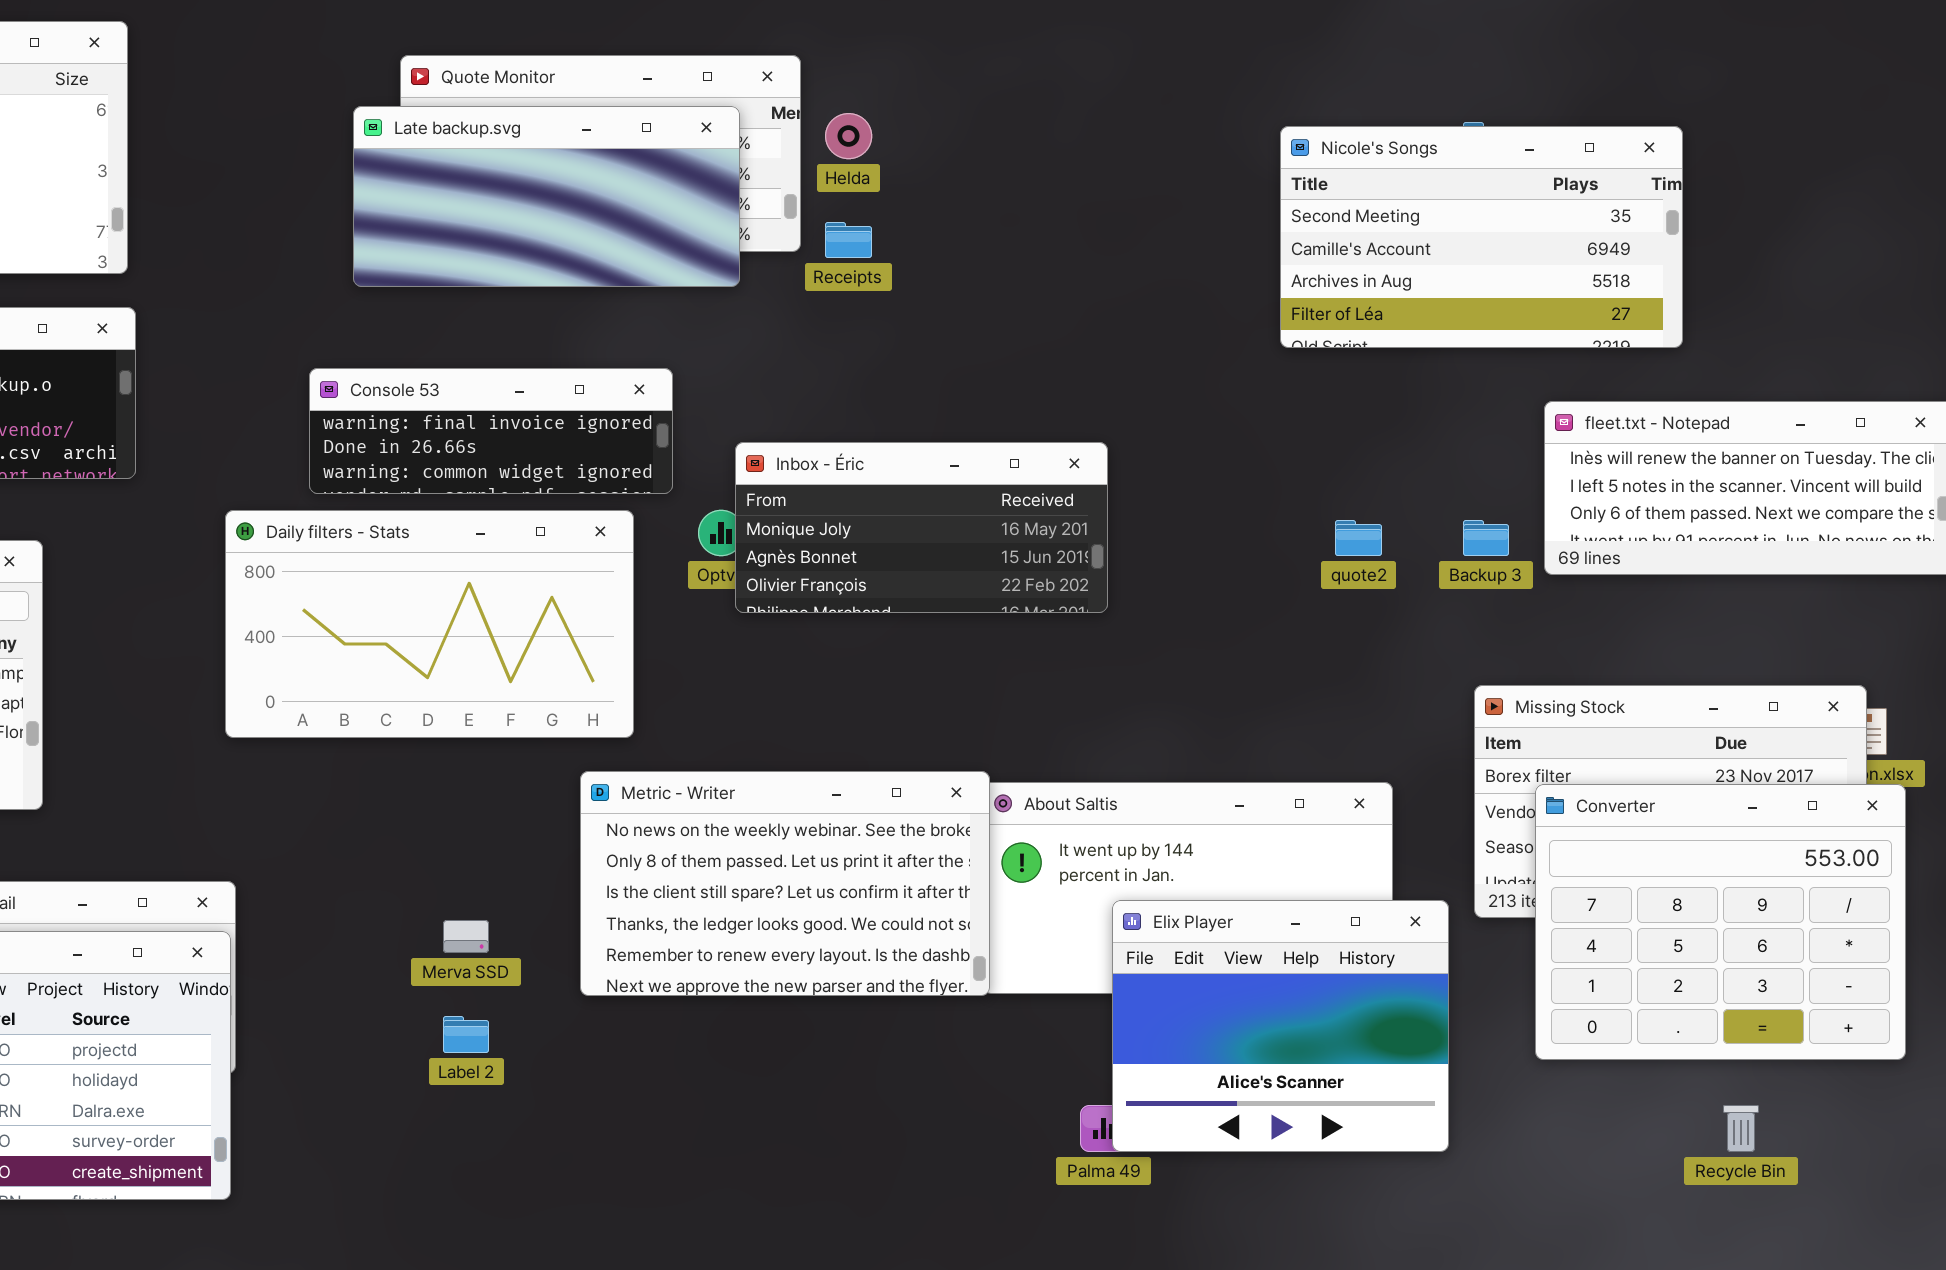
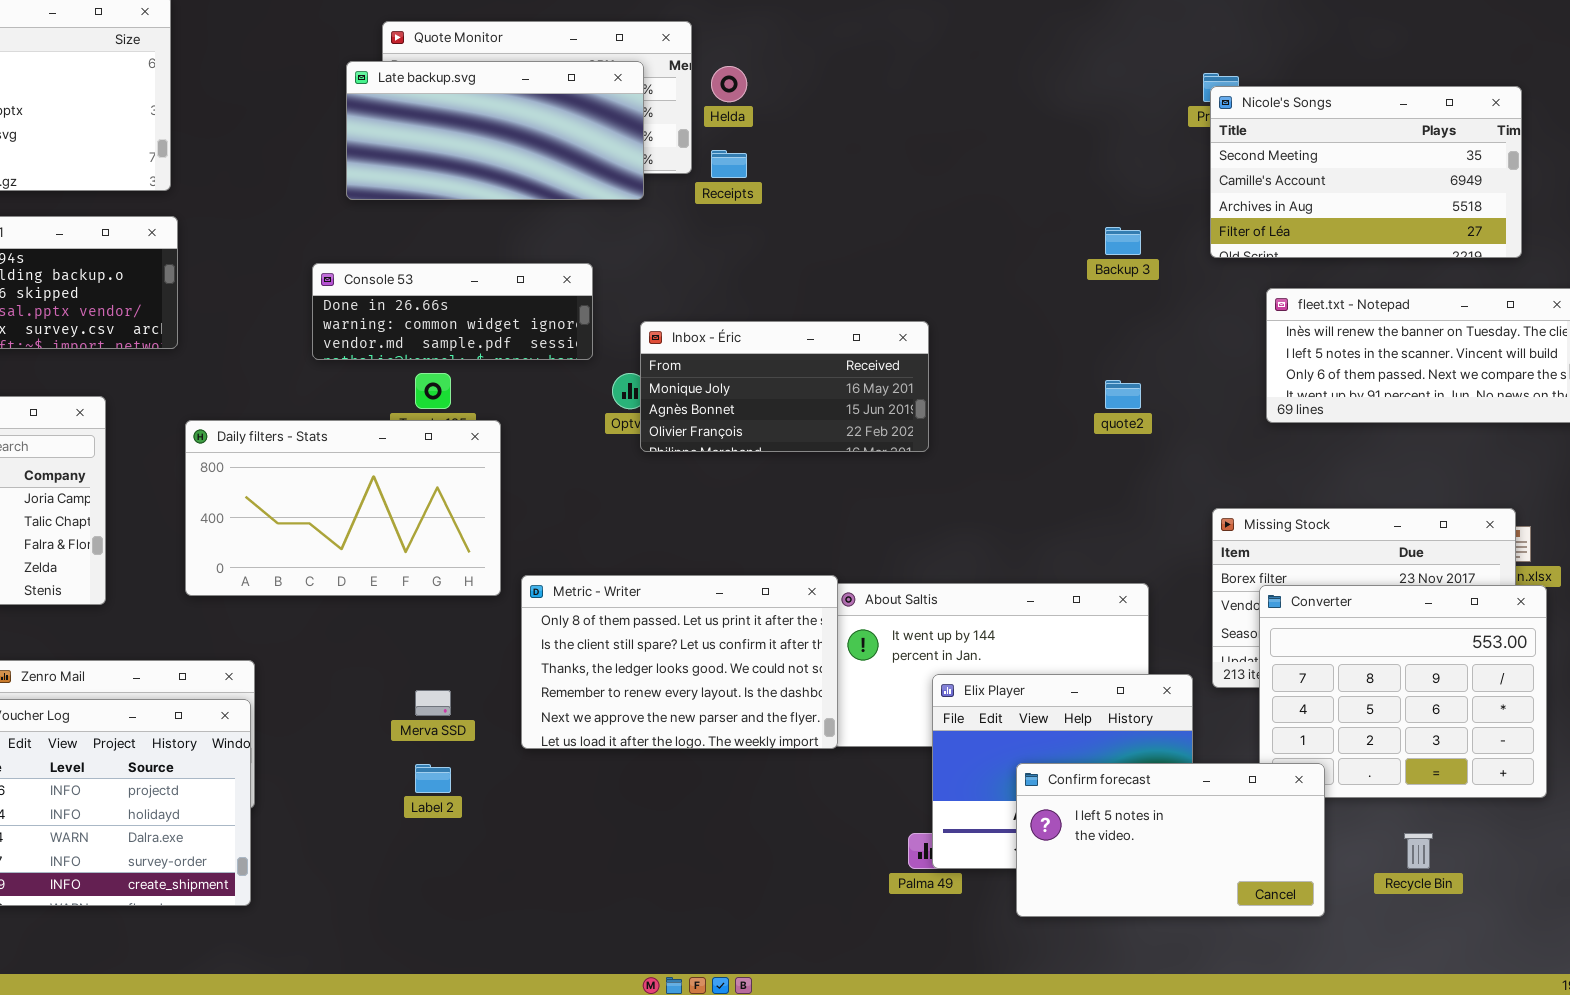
Nicole's Songs: [1280,126,1683,348] -> [1210,86,1522,258], moved
Console 53: [309,368,673,494] -> [312,263,593,360], scrolled down 1 row
Daily filters - Stats: [225,510,634,738] -> [185,420,501,596], moved
Backup 3: [1463,520,1509,556] -> [1105,227,1141,255], moved
Metric - Writer: [580,771,990,996] -> [521,575,838,749], scrolled down 1 row
Confirm forecast: none -> [1016,763,1325,917], opened

